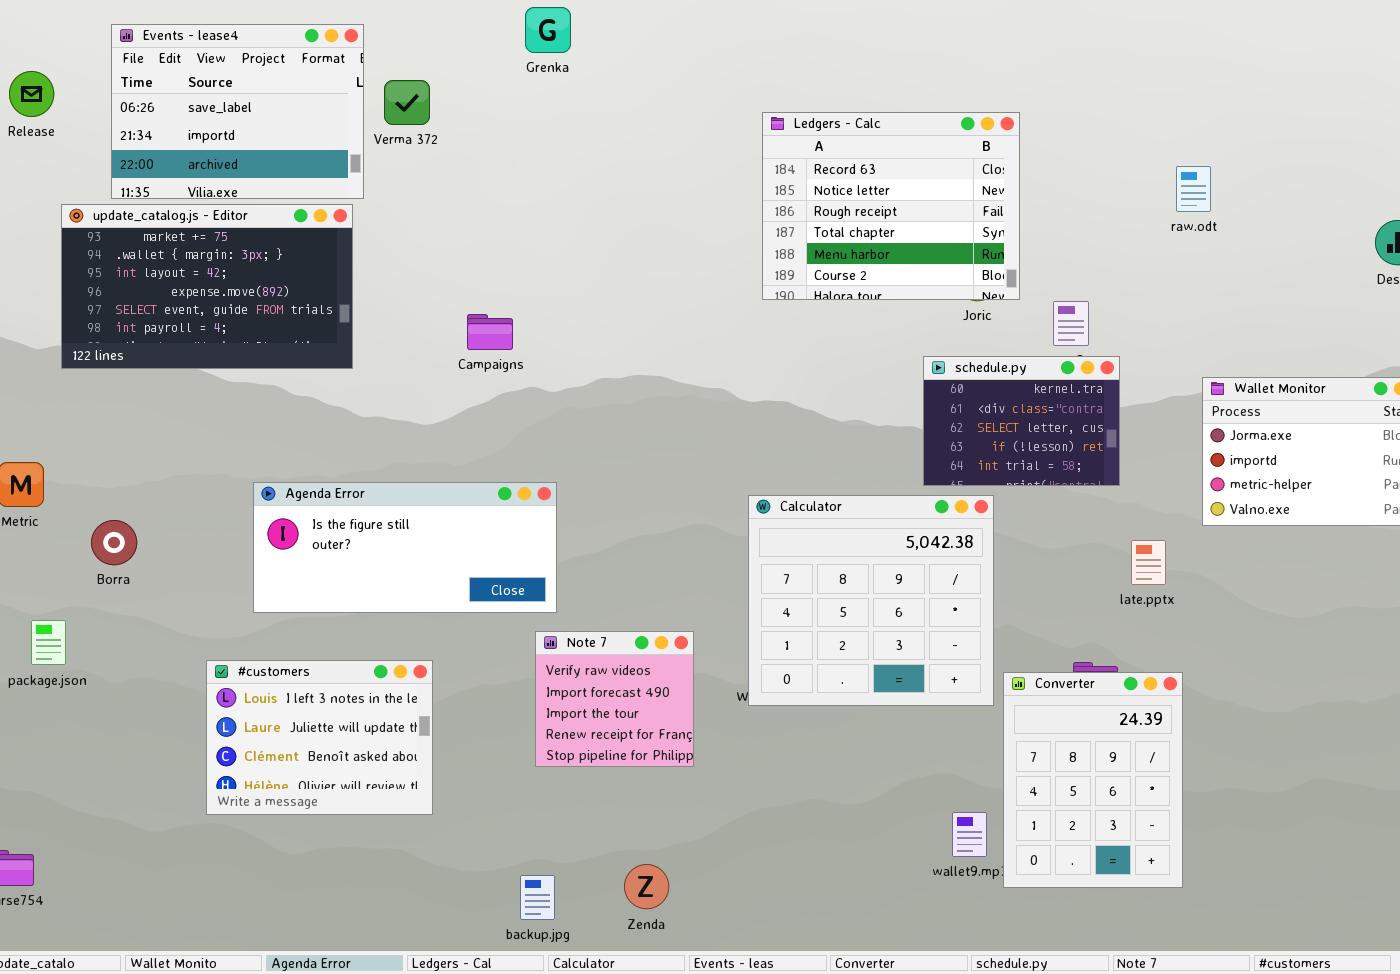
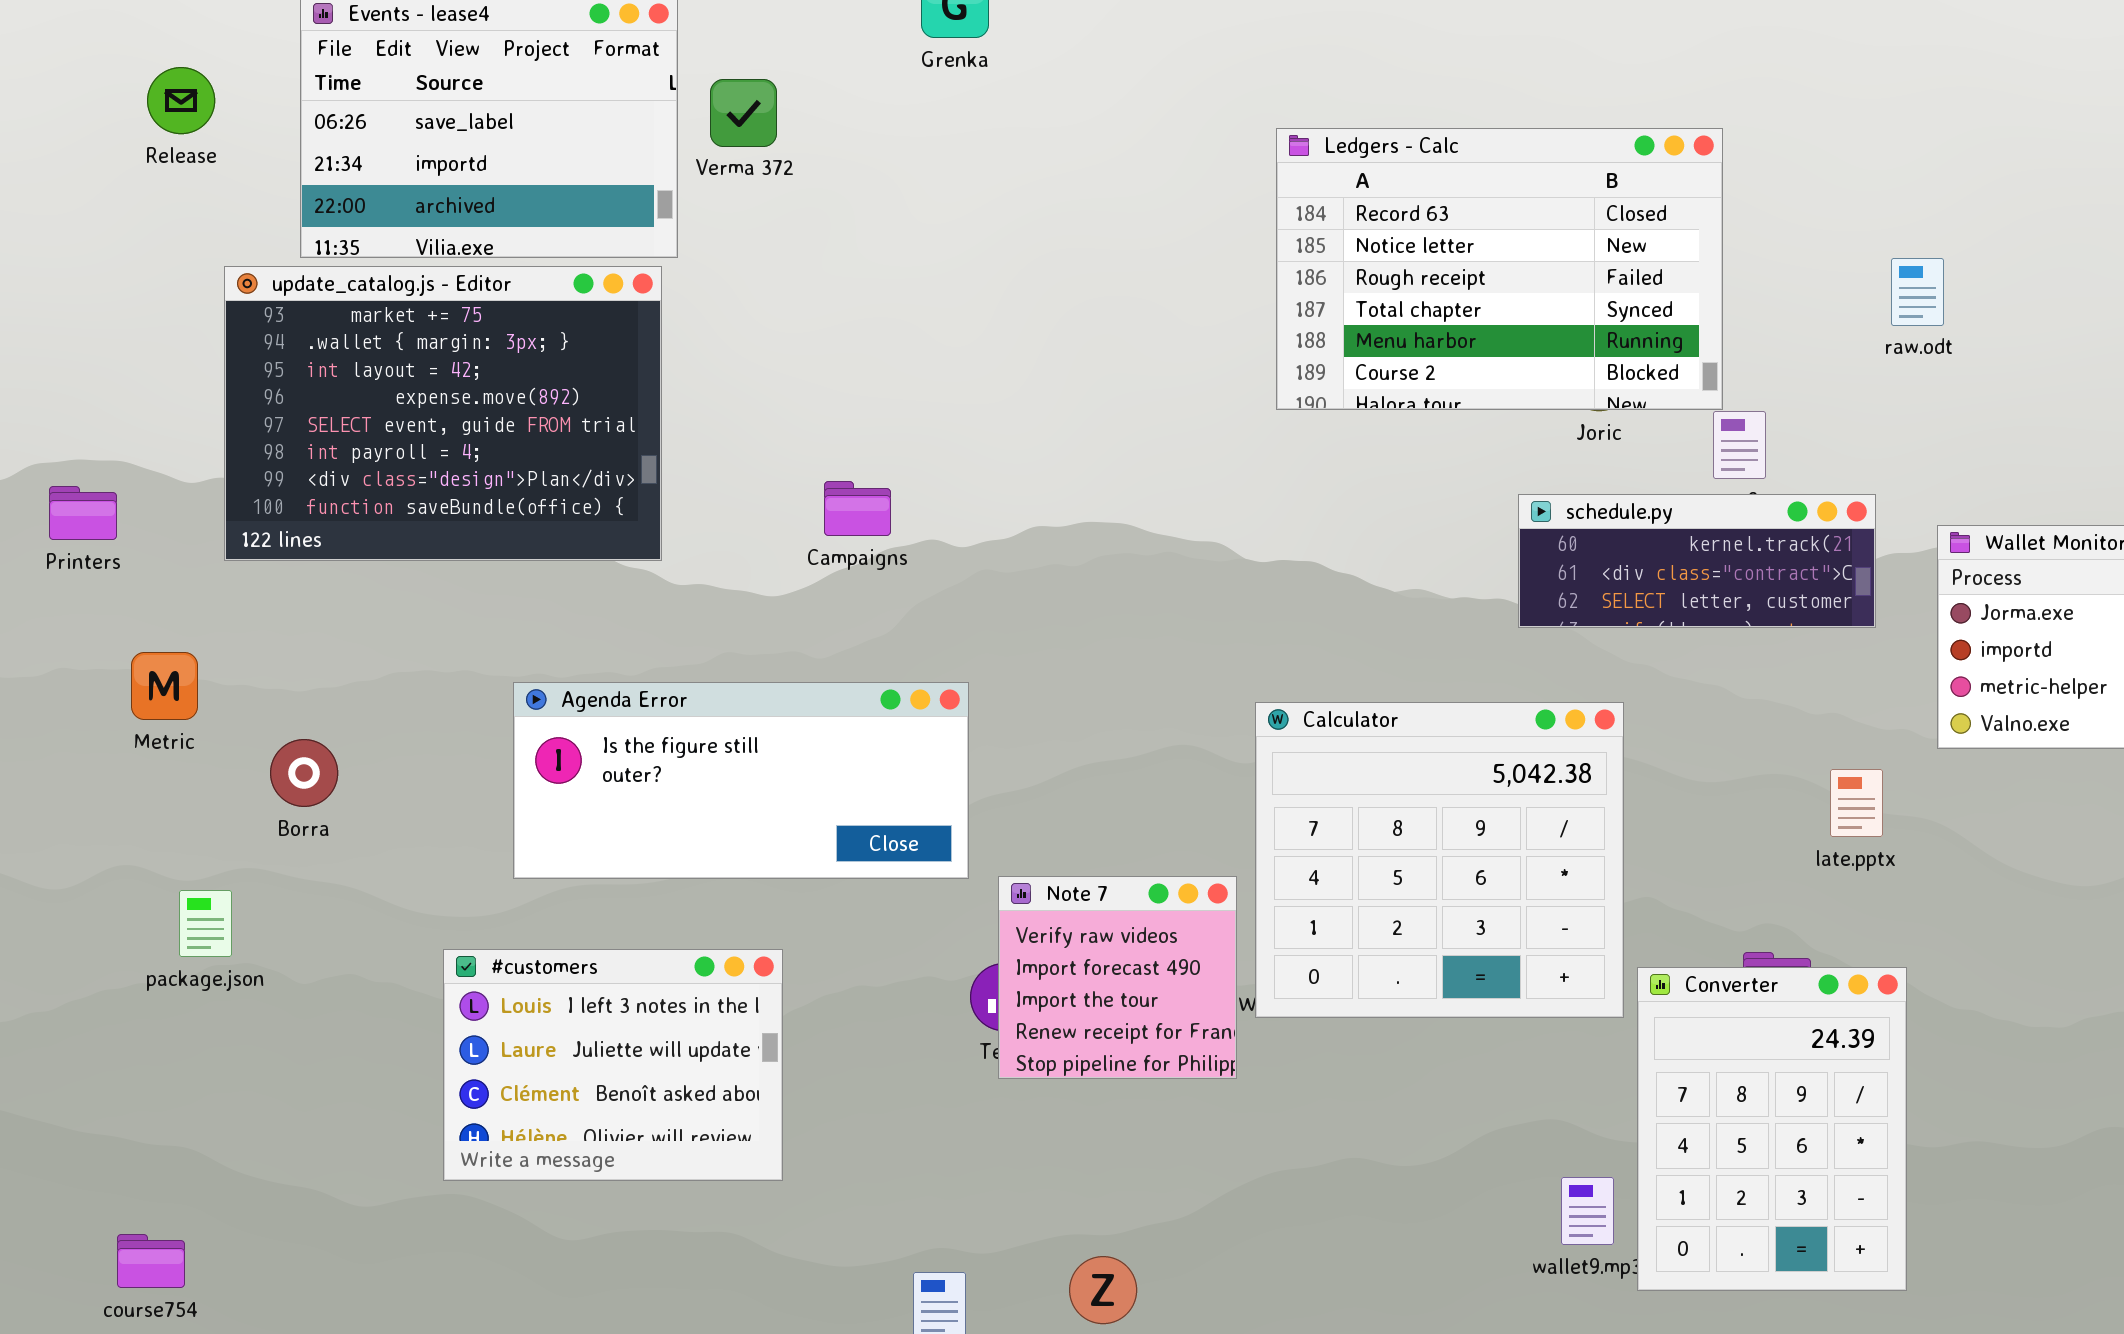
Ledgers - Calc: [762,112,1020,300] -> [1276,128,1723,410], resized
raw.odt: [1176,166,1211,212] -> [1891,258,1944,326], moved
update_catalog.js - Editor: [61,204,353,369] -> [224,266,662,561], resized
Campaigns: [467,314,513,350] -> [824,481,891,536], moved
schedule.py: [923,356,1120,486] -> [1518,494,1876,628], resized
Note 7: [535,631,694,767] -> [998,876,1237,1079], moved

